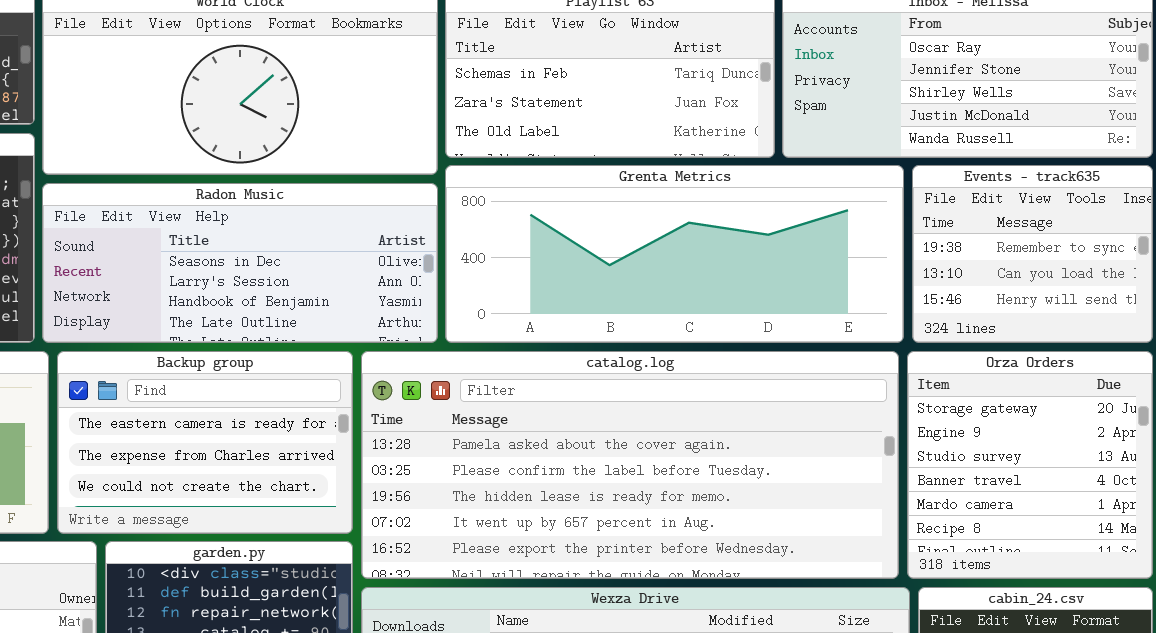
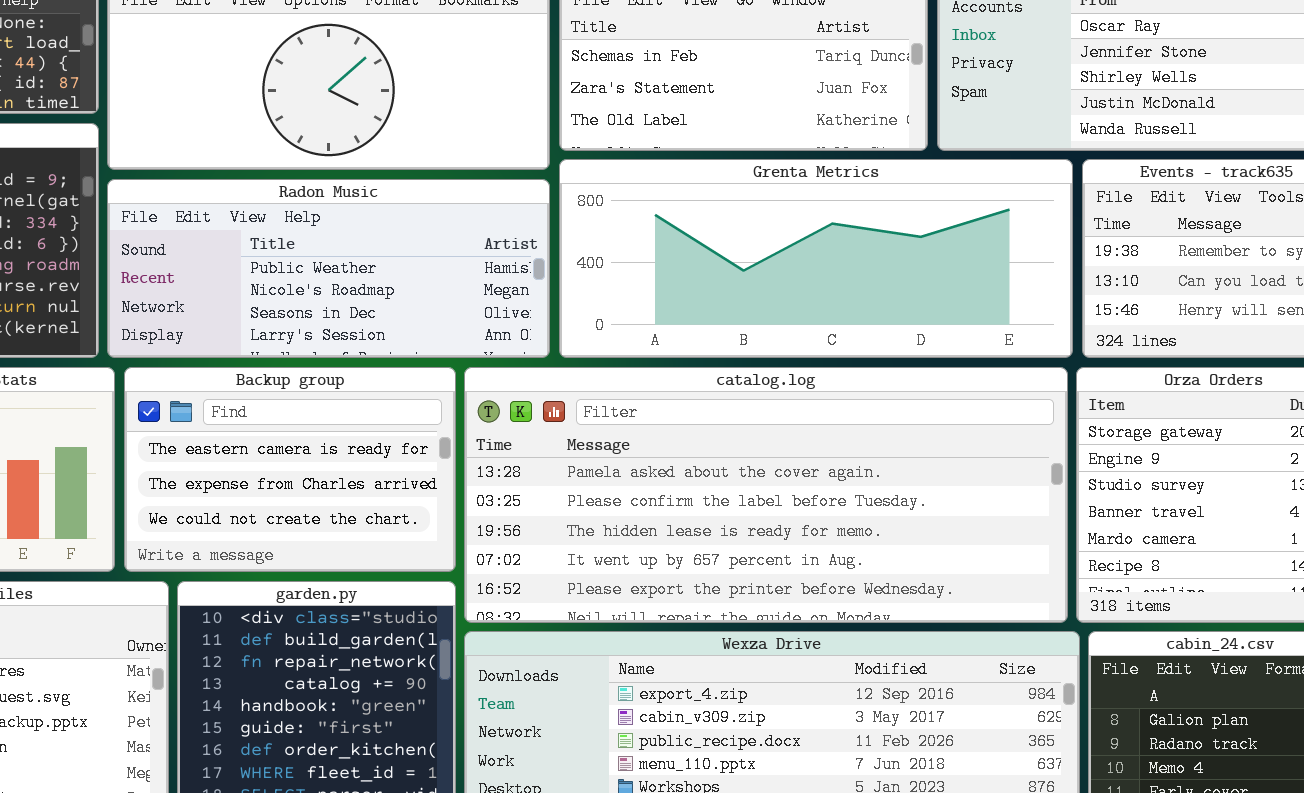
Radon Music: [42,183,438,343] -> [107,179,550,358], scrolled up 2 rows

